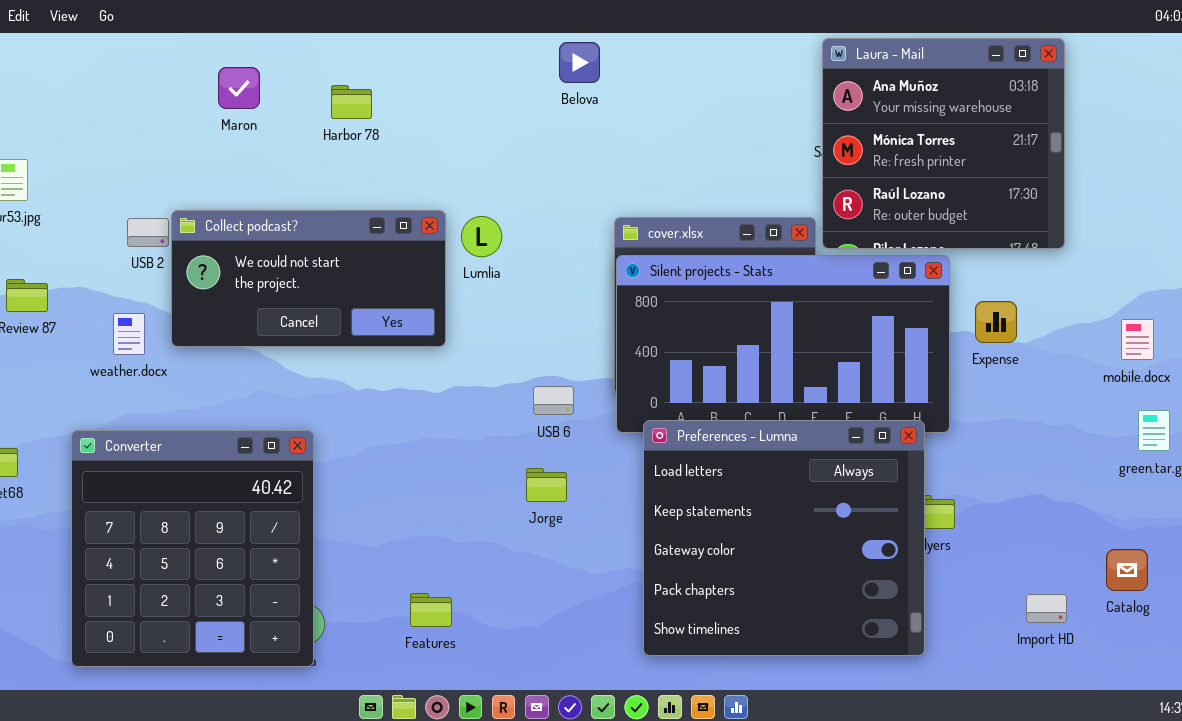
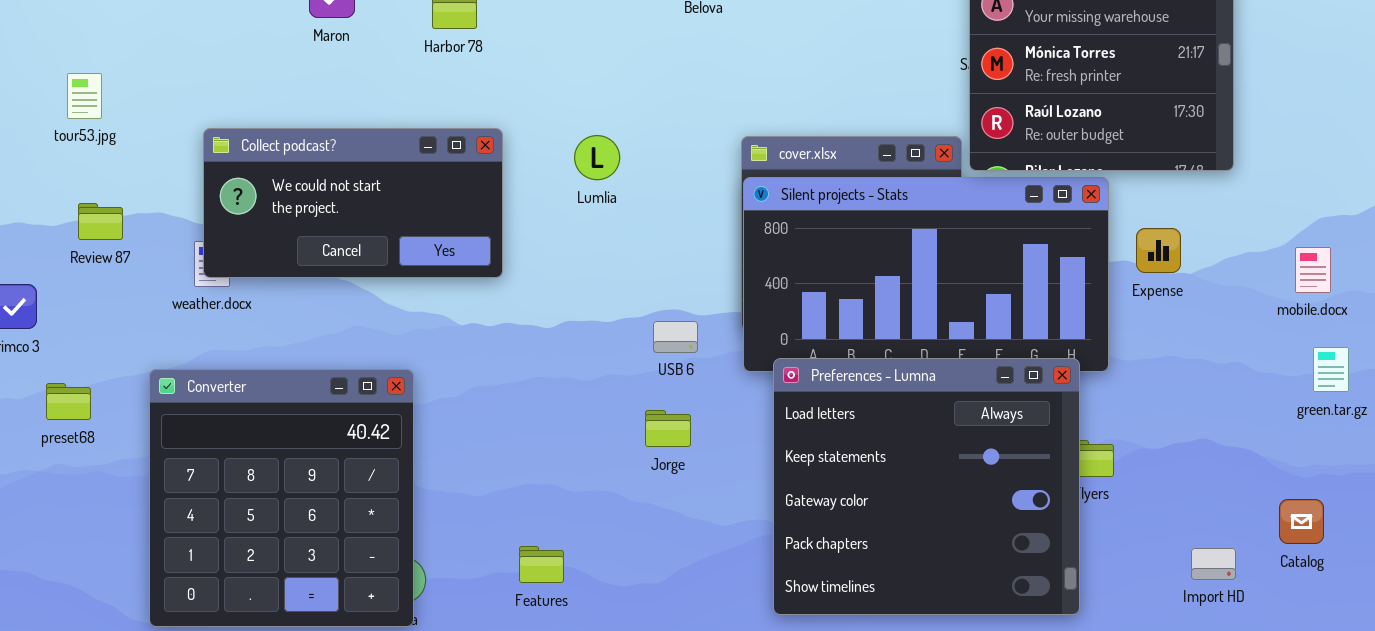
Collect podcast?: [171,210,446,347] -> [203,128,503,278], moved

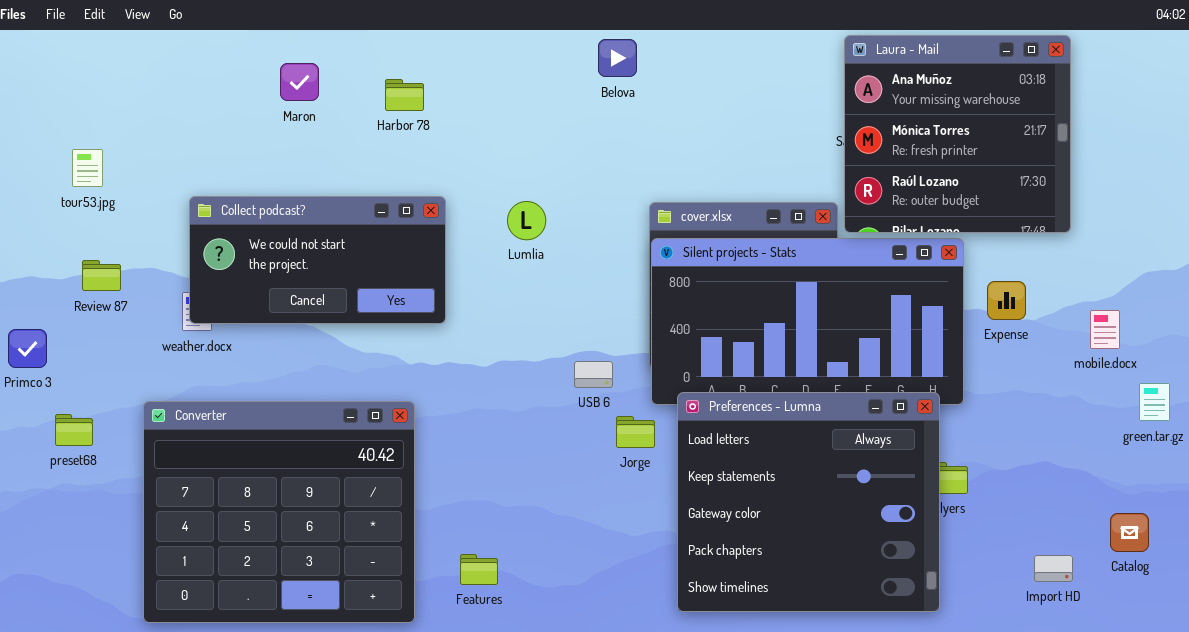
mobile.docx: [1295,247,1331,293] -> [1090,310,1120,349], moved
Converter: [149,369,414,627] -> [143,401,415,623], resized
Jorge: [645,410,691,447] -> [616,416,655,448], moved

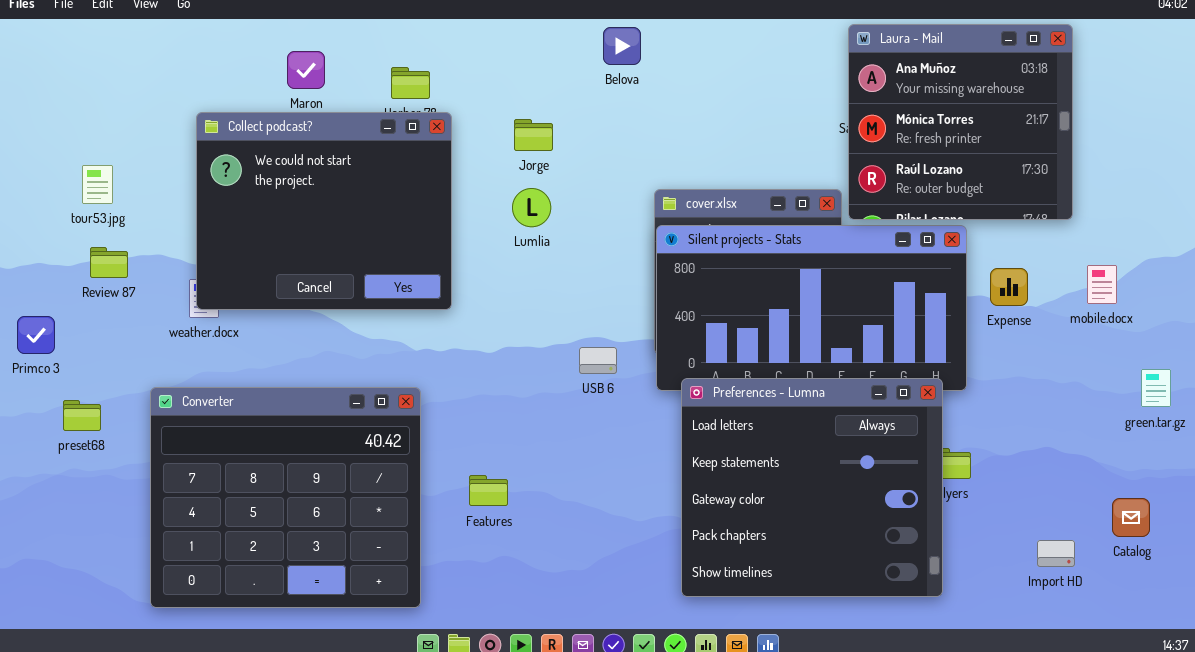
tour53.jpg: [72,149,103,187] -> [82,165,113,204], moved
Collect podcast?: [189,196,446,324] -> [196,112,452,310], resized
mobile.docx: [1090,310,1120,349] -> [1087,265,1117,304], moved
Jorge: [616,416,655,448] -> [514,119,553,151], moved
Features: [460,554,498,585] -> [469,475,508,506], moved

